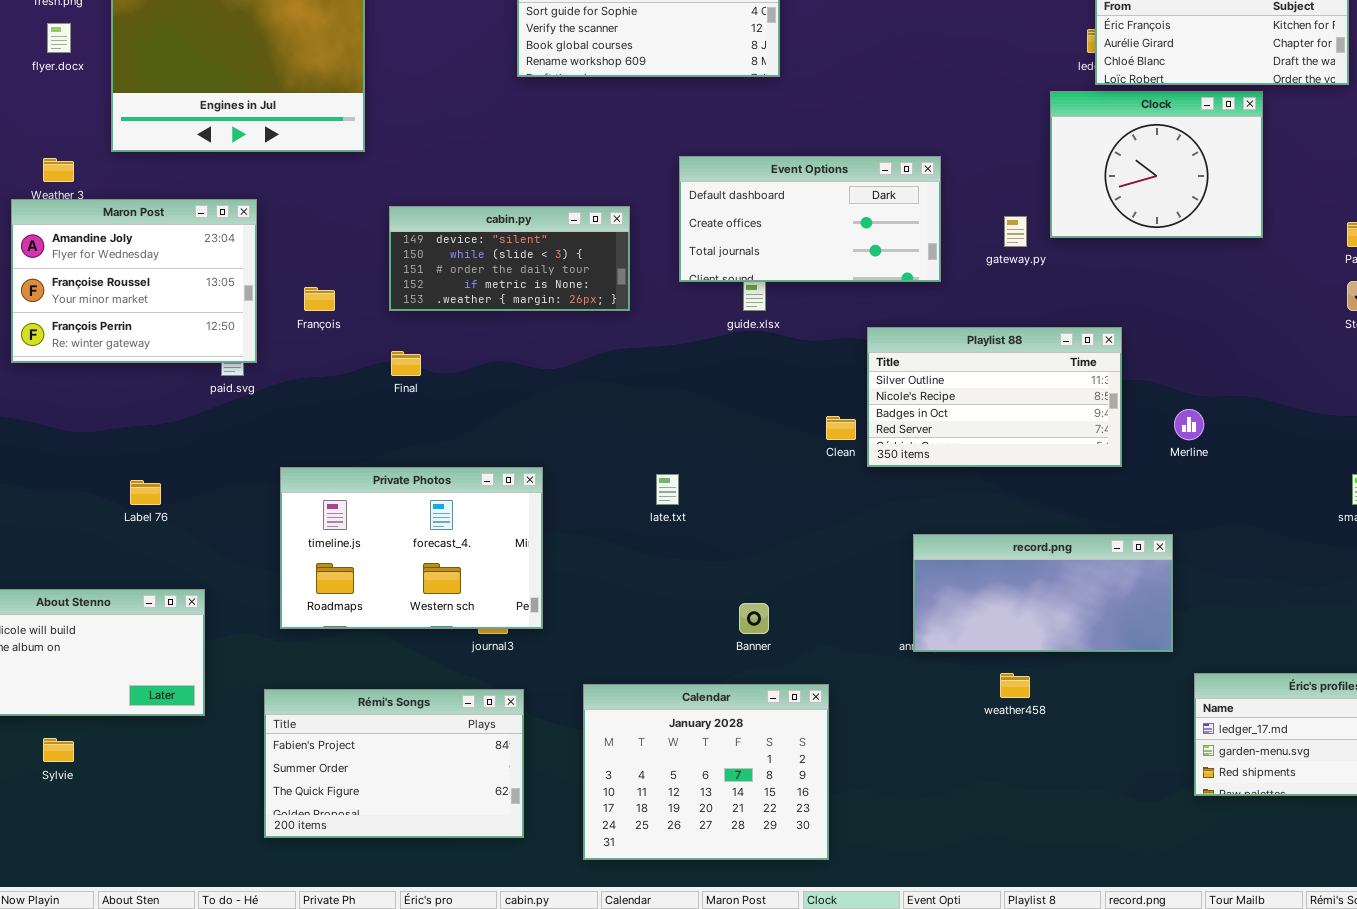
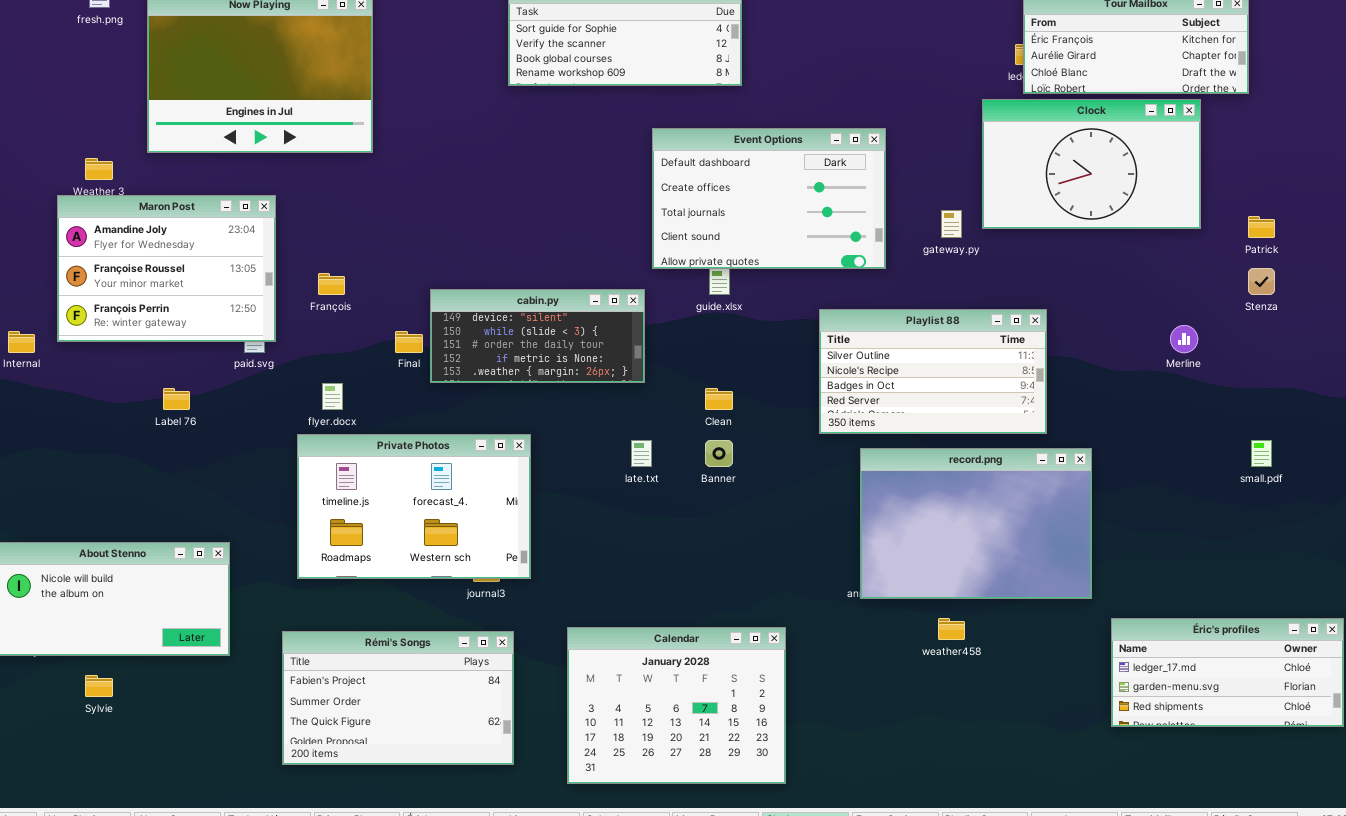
flyer.docx: [47,23,71,53] -> [322,383,343,410], moved
Clock: [1050,91,1263,238] -> [982,99,1201,229], resized
Event Options: [679,156,941,282] -> [652,128,886,269], resized
cabin.py: [389,206,630,311] -> [430,289,645,383], moved
Merline: [1174,409,1204,440] -> [1170,325,1198,353], moved
Clean: [826,416,856,440] -> [705,388,733,410], moved
Label 76: [130,480,161,505] -> [163,388,190,410], moved
record.png: [913,534,1173,652] -> [860,448,1092,599], resized
Banner: [739,603,769,634] -> [705,440,733,467], moved

